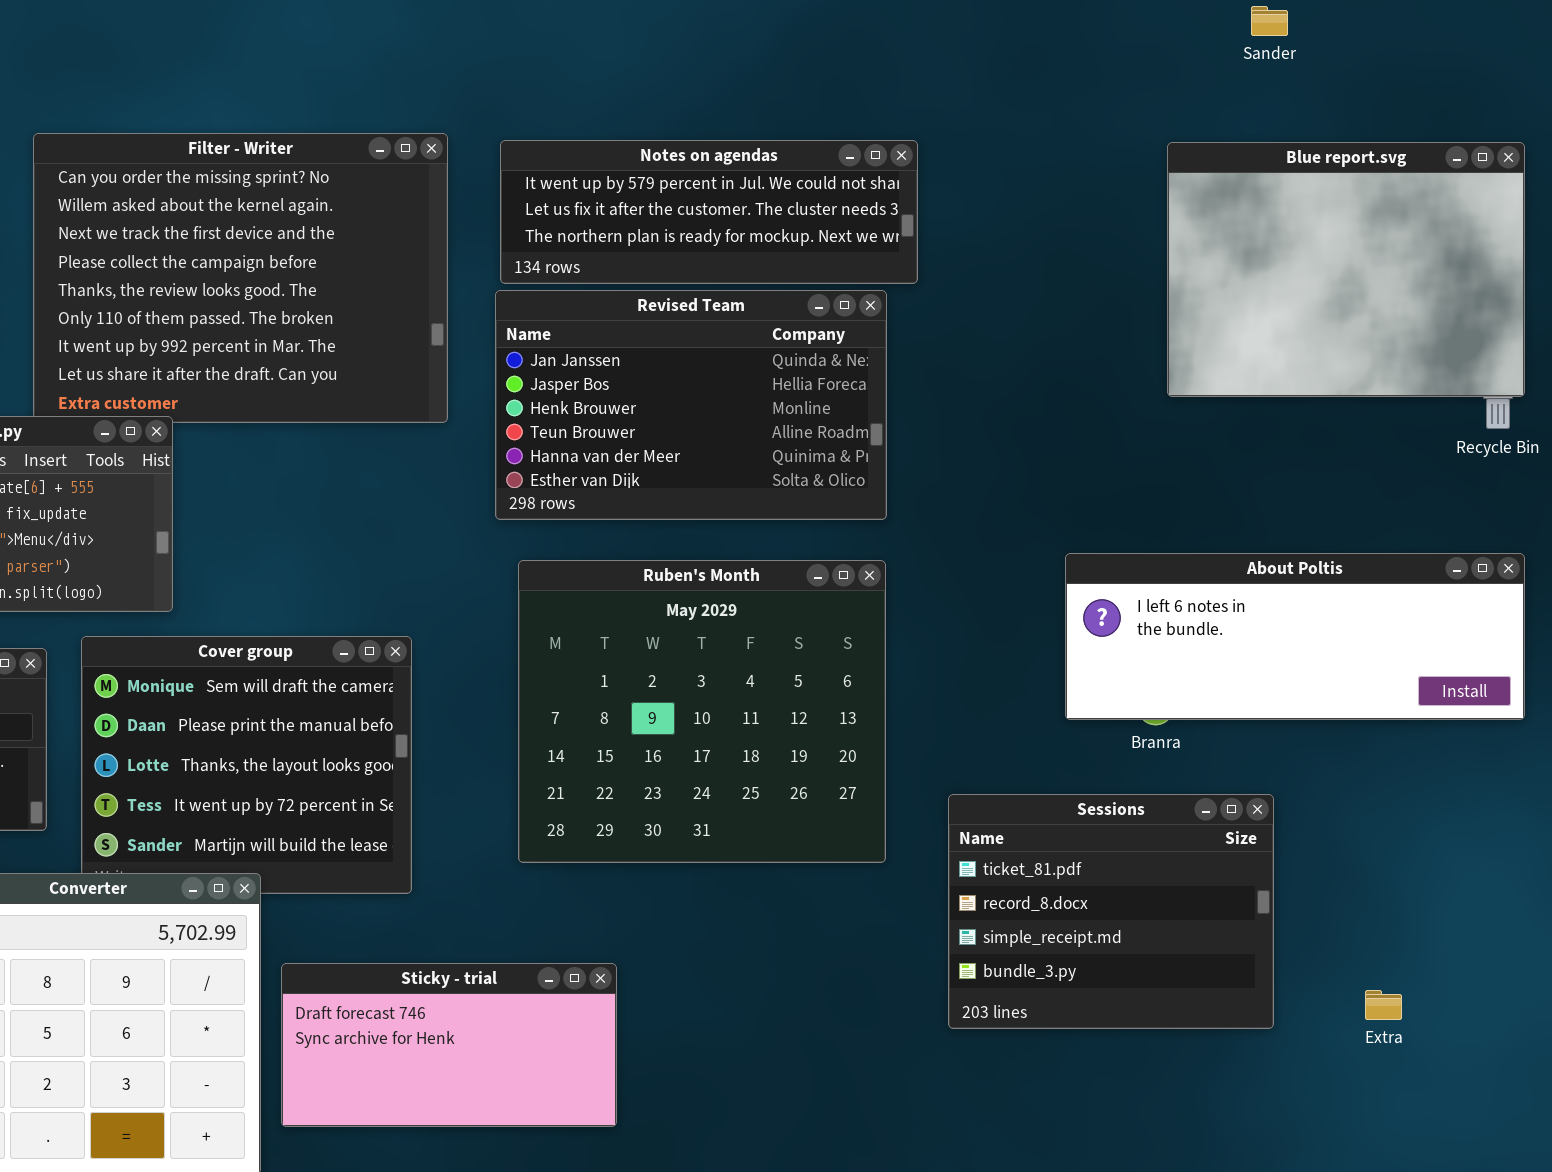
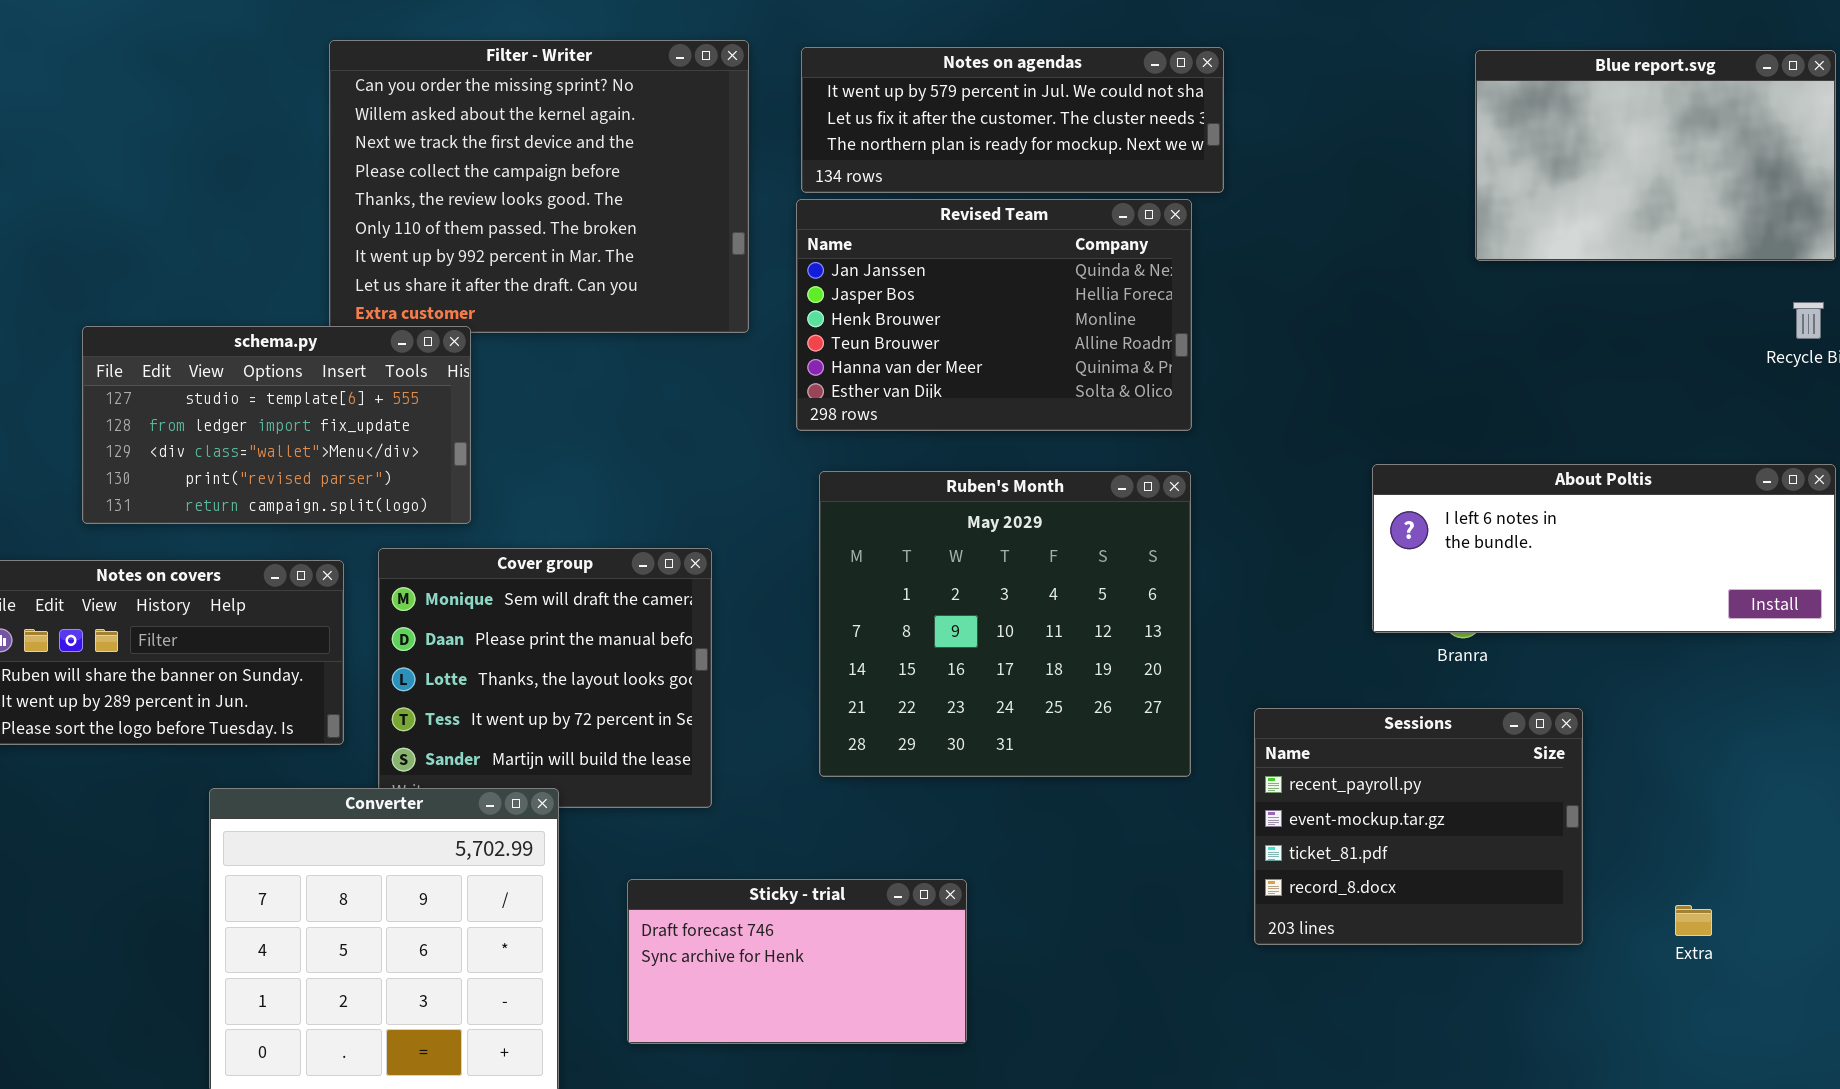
Blue report.svg: [1167,142,1525,397] -> [1475,50,1836,261], resized
Sessions: [948,794,1274,1029] -> [1254,708,1583,945], scrolled up 2 rows
Sticky - trial: [281,963,617,1127] -> [627,879,967,1044], moved

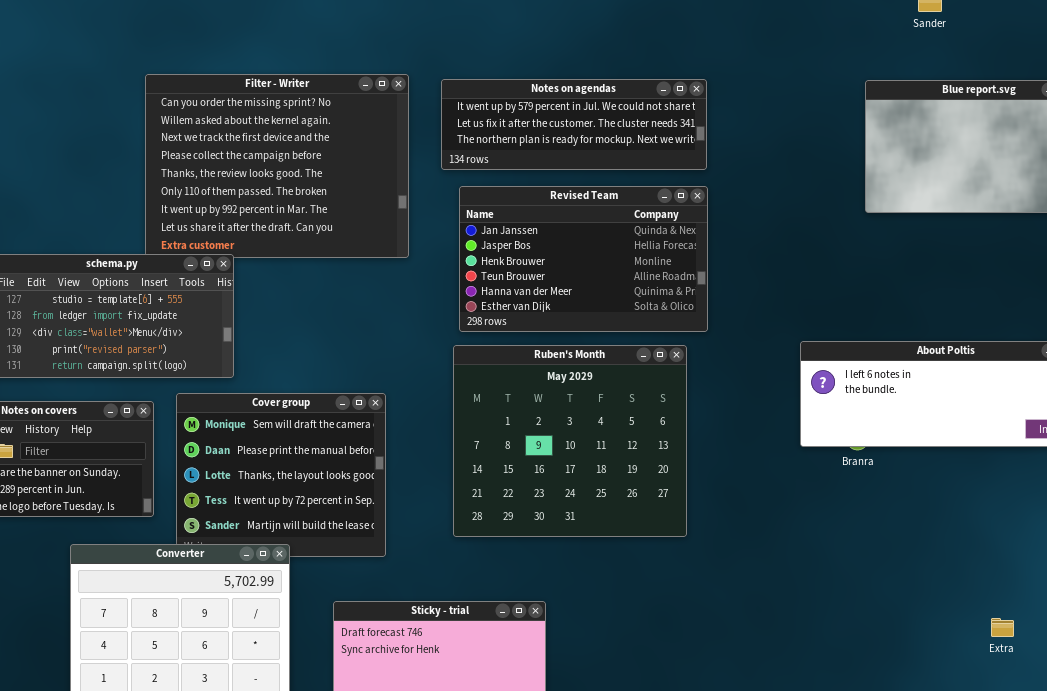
Revised Team: [796,199,1192,431] -> [459,186,708,332], moved
Sessions: [1254,708,1583,945] -> none, closed

